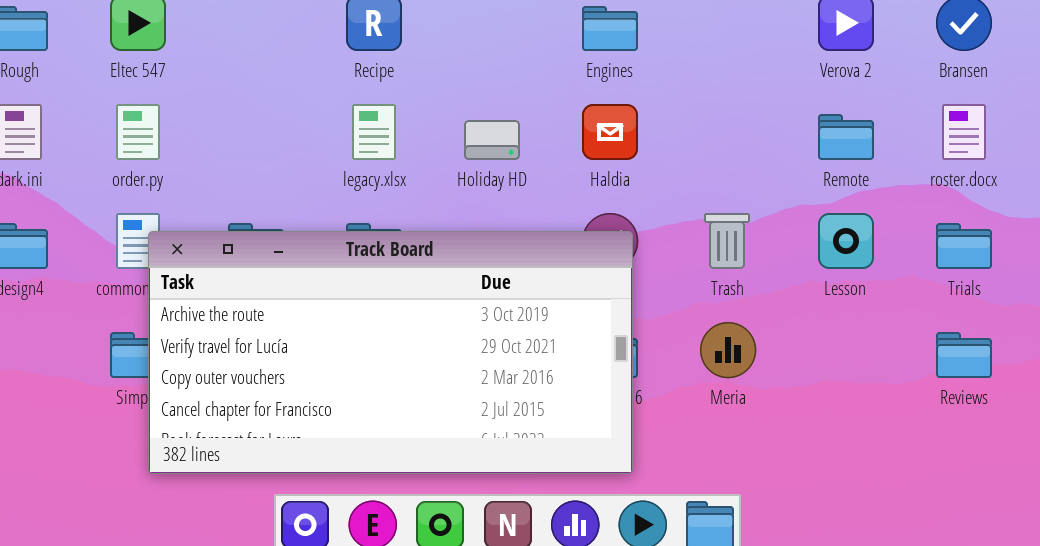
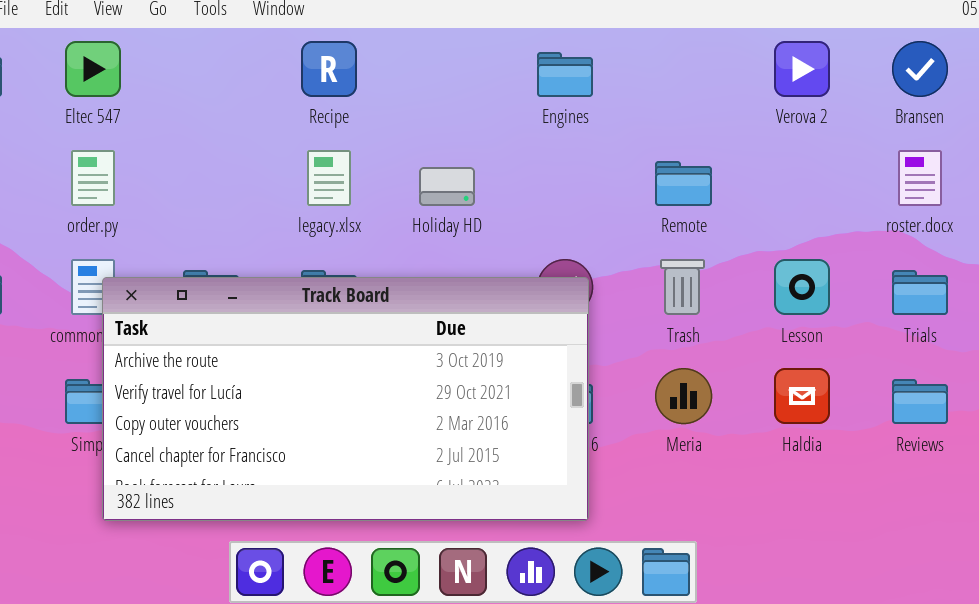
Haldia: [582,104,638,160] -> [774,368,830,424], moved
Remote: [818,114,874,160] -> [655,161,712,206], moved

